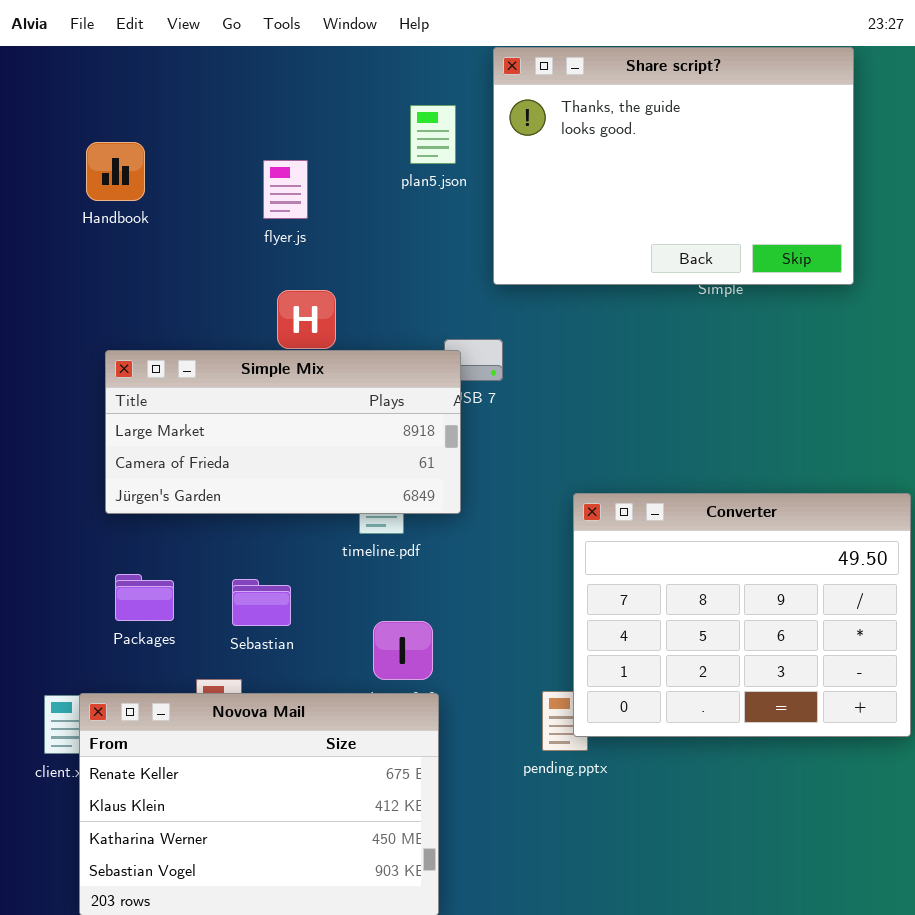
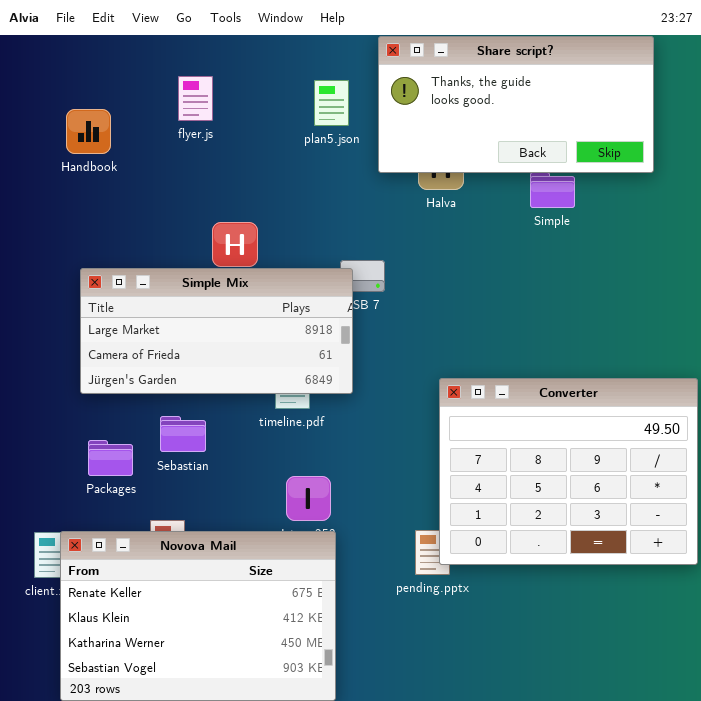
Share script?: [493,47,854,285] -> [378,36,654,173], resized
flyer.js: [263,160,308,219] -> [178,76,213,121], moved
Sebastian: [232,579,291,626] -> [160,416,206,452], moved

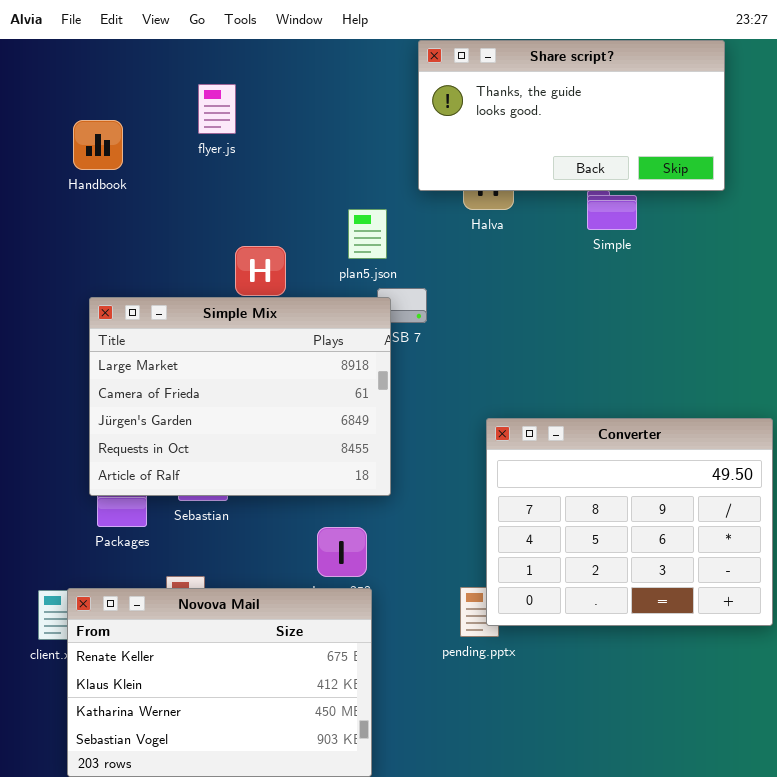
plan5.json: [314,80,349,126] -> [348,209,387,259], moved
Simple Mix: [80,268,353,394] -> [89,297,391,496], resized

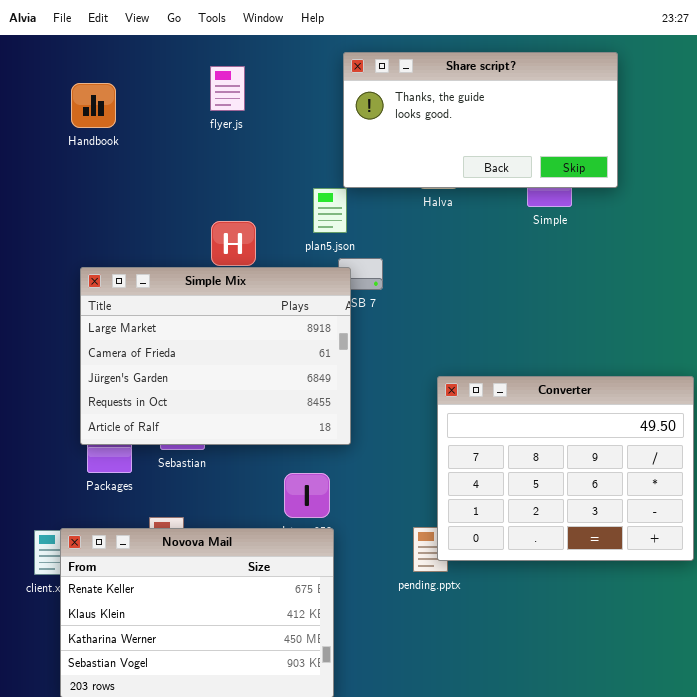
Share script?: [418,40,725,191] -> [343,52,618,188], moved
flyer.js: [198,84,236,134] -> [210,66,245,111], moved
Handbook: [73,120,123,170] -> [71,83,116,128], moved

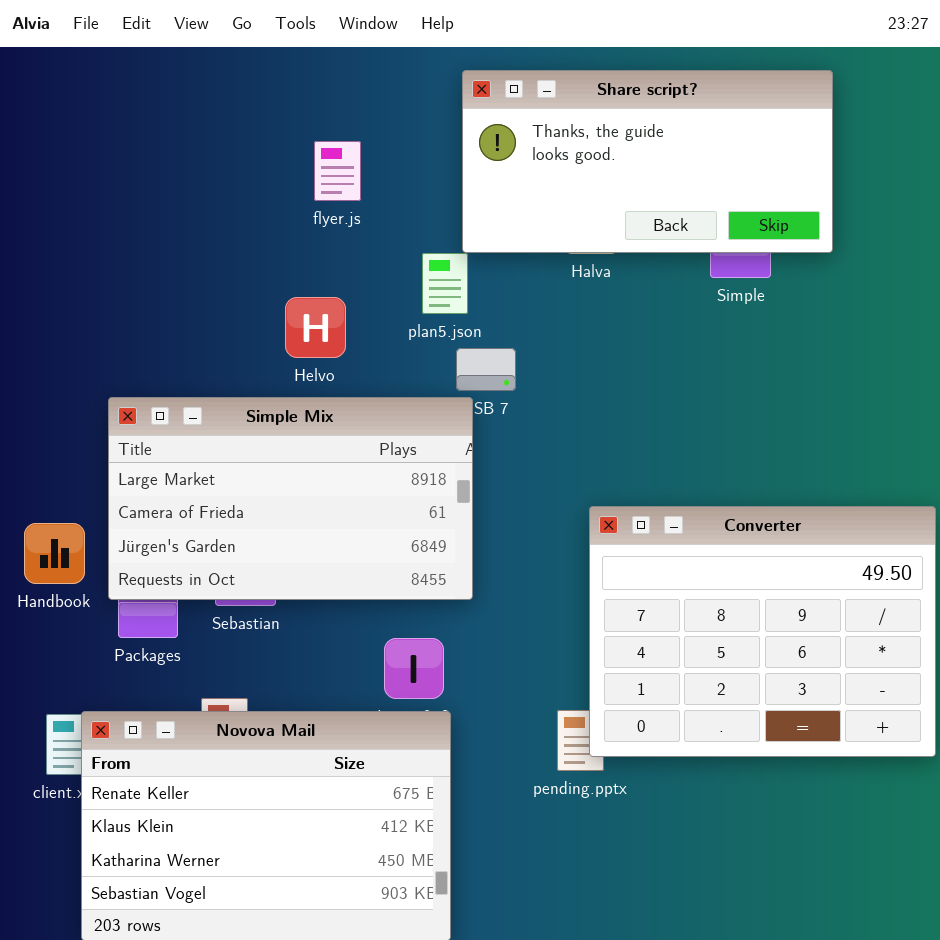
flyer.js: [210,66,245,111] -> [314,141,361,201], moved
Handbook: [71,83,116,128] -> [24,523,85,584], moved
Simple Mix: [80,267,351,445] -> [108,397,473,600], resized

